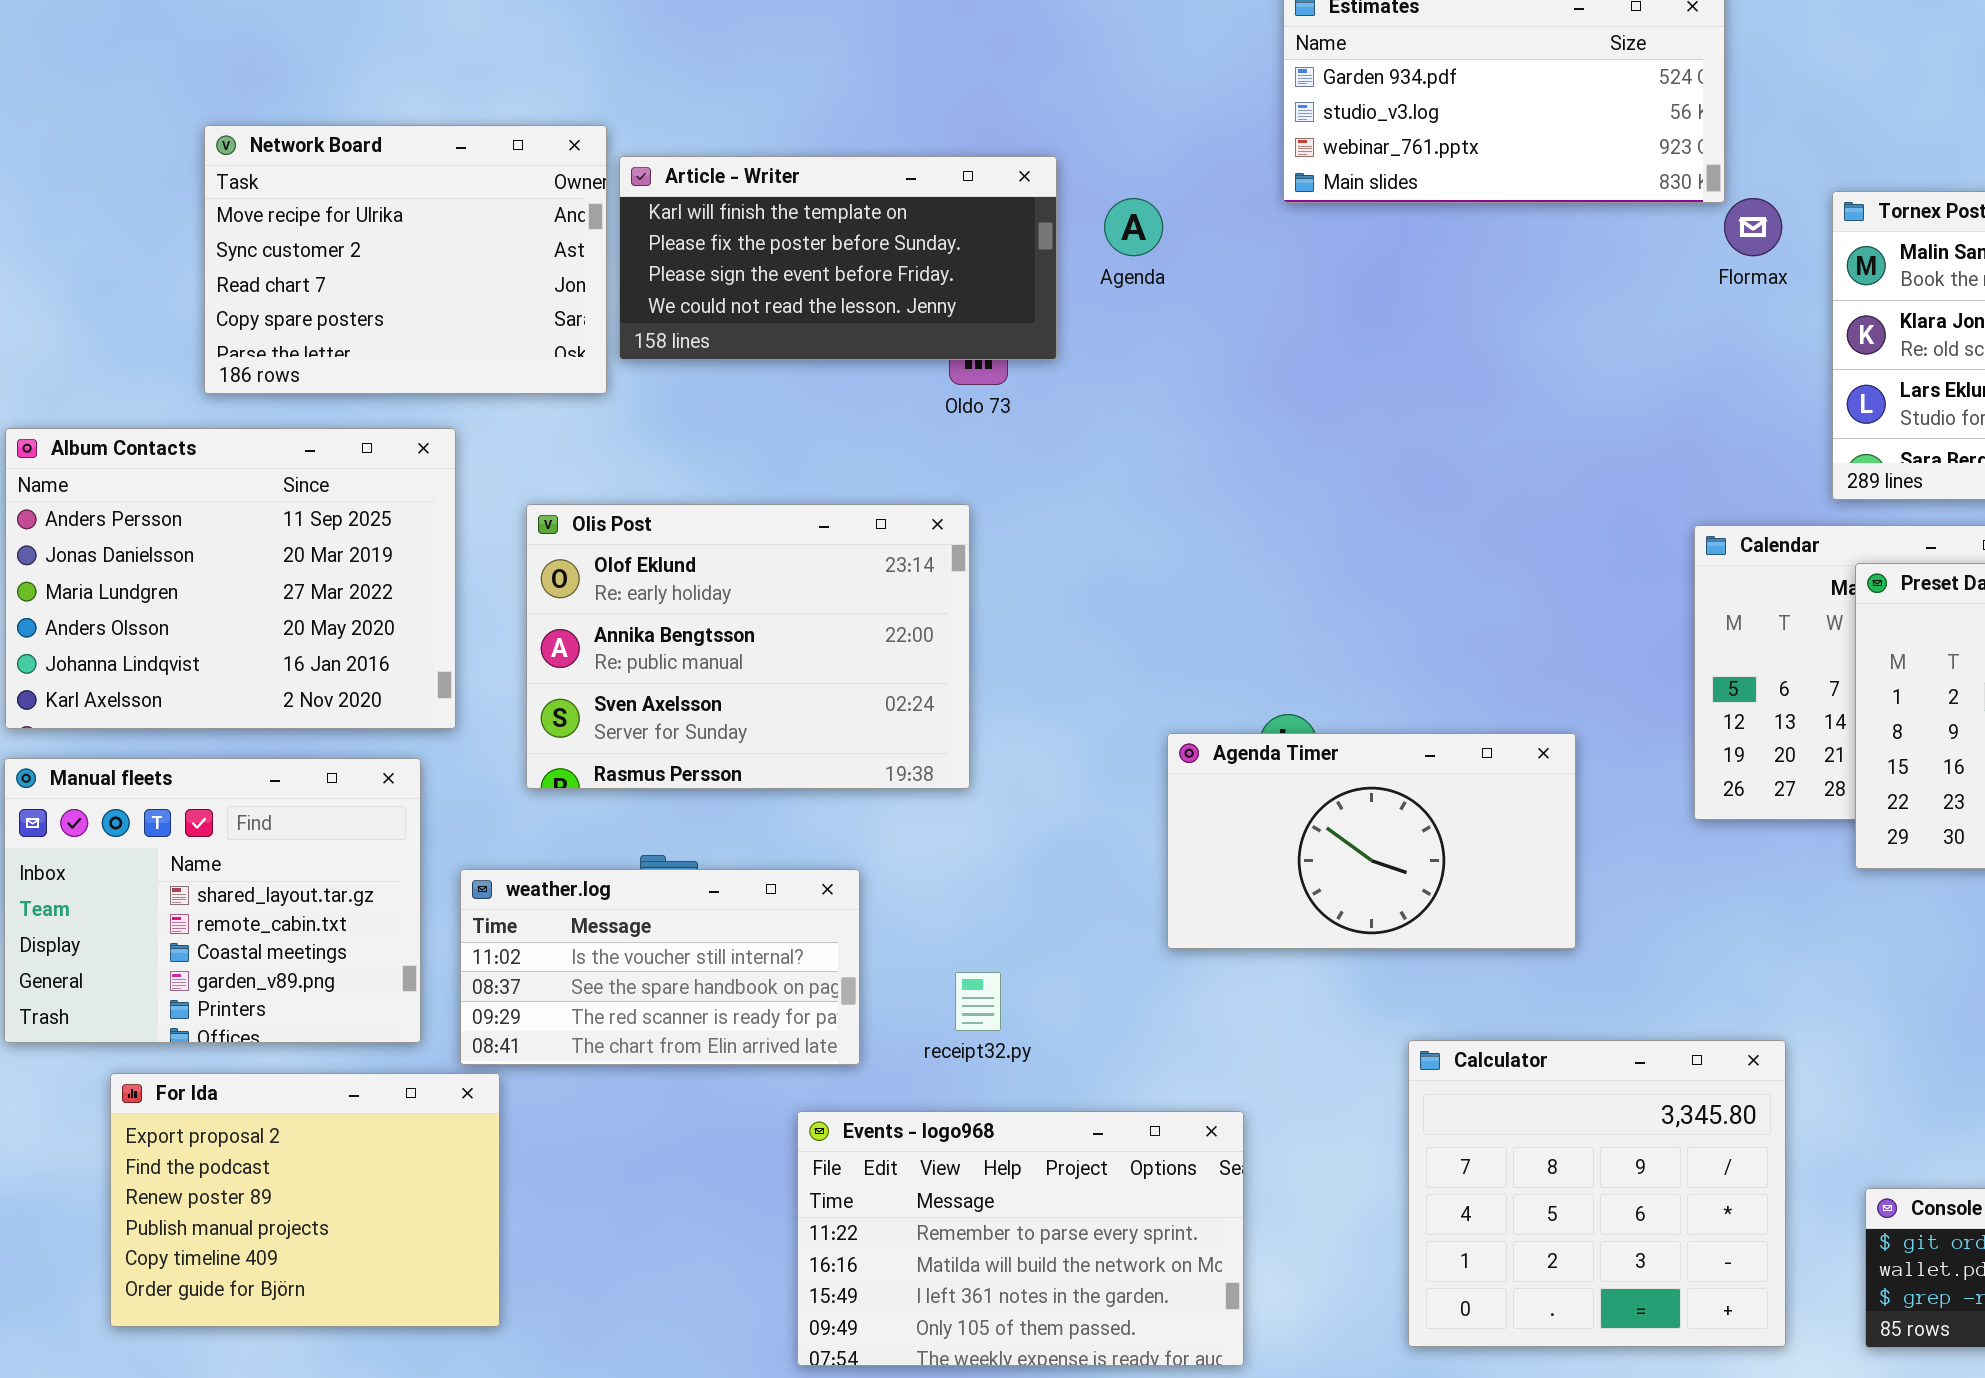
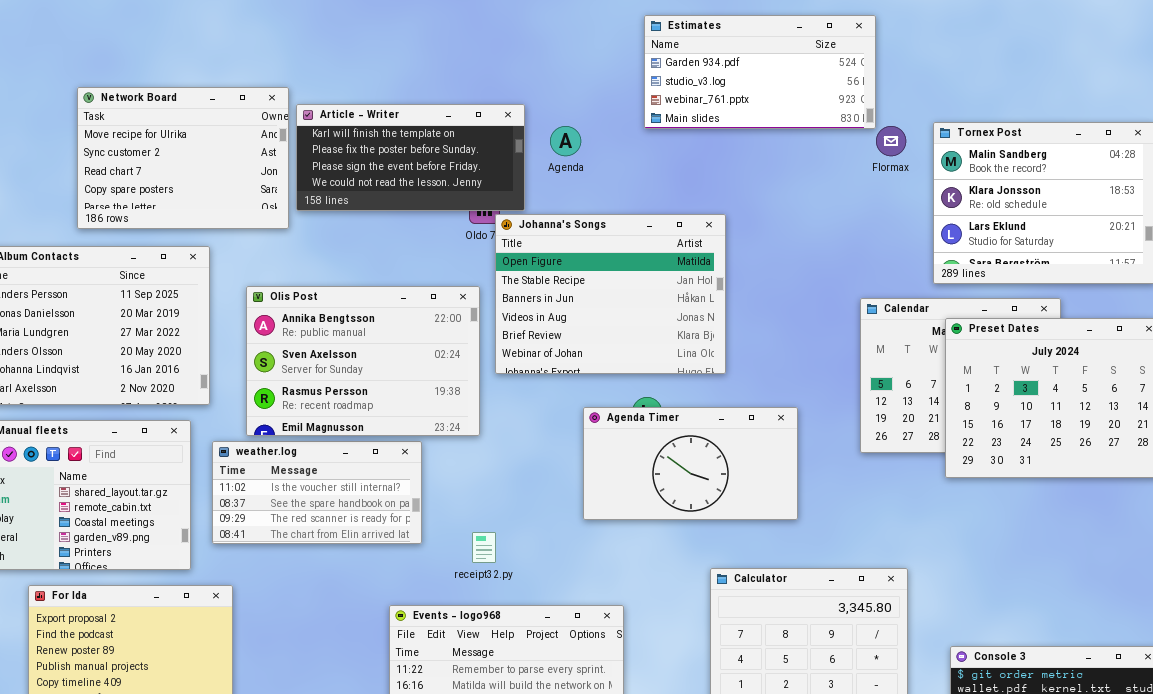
Johanna's Songs: none -> [495,214,726,374], opened
Olis Post: [526,504,970,789] -> [246,286,480,436], scrolled down 1 row
weather.log: [460,869,860,1065] -> [212,441,422,544], moved

